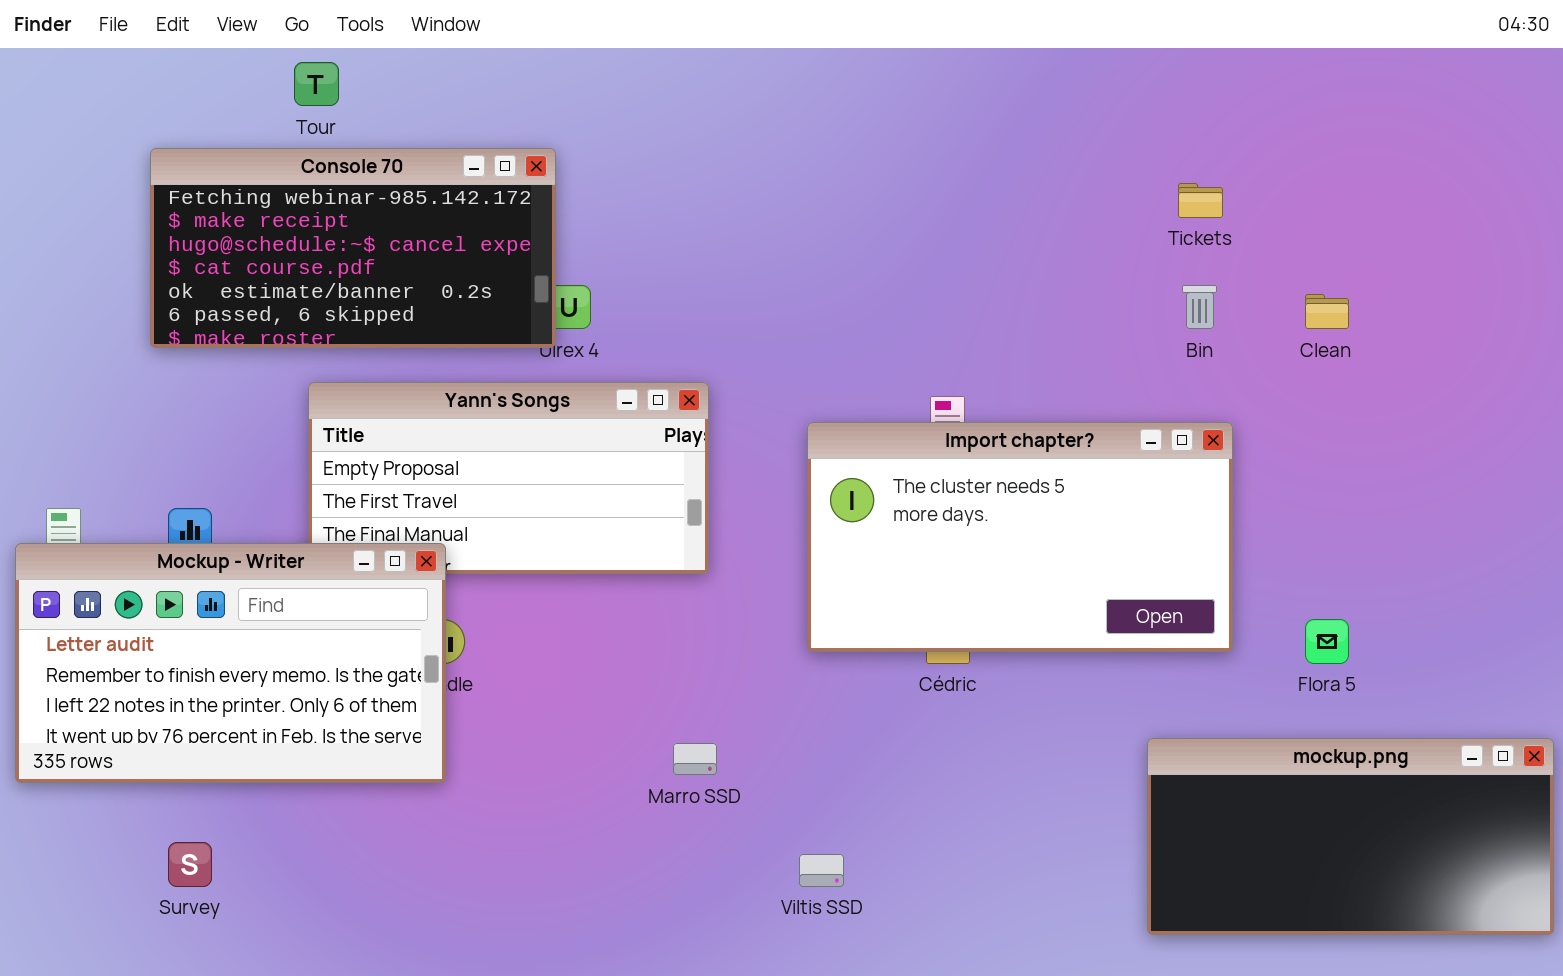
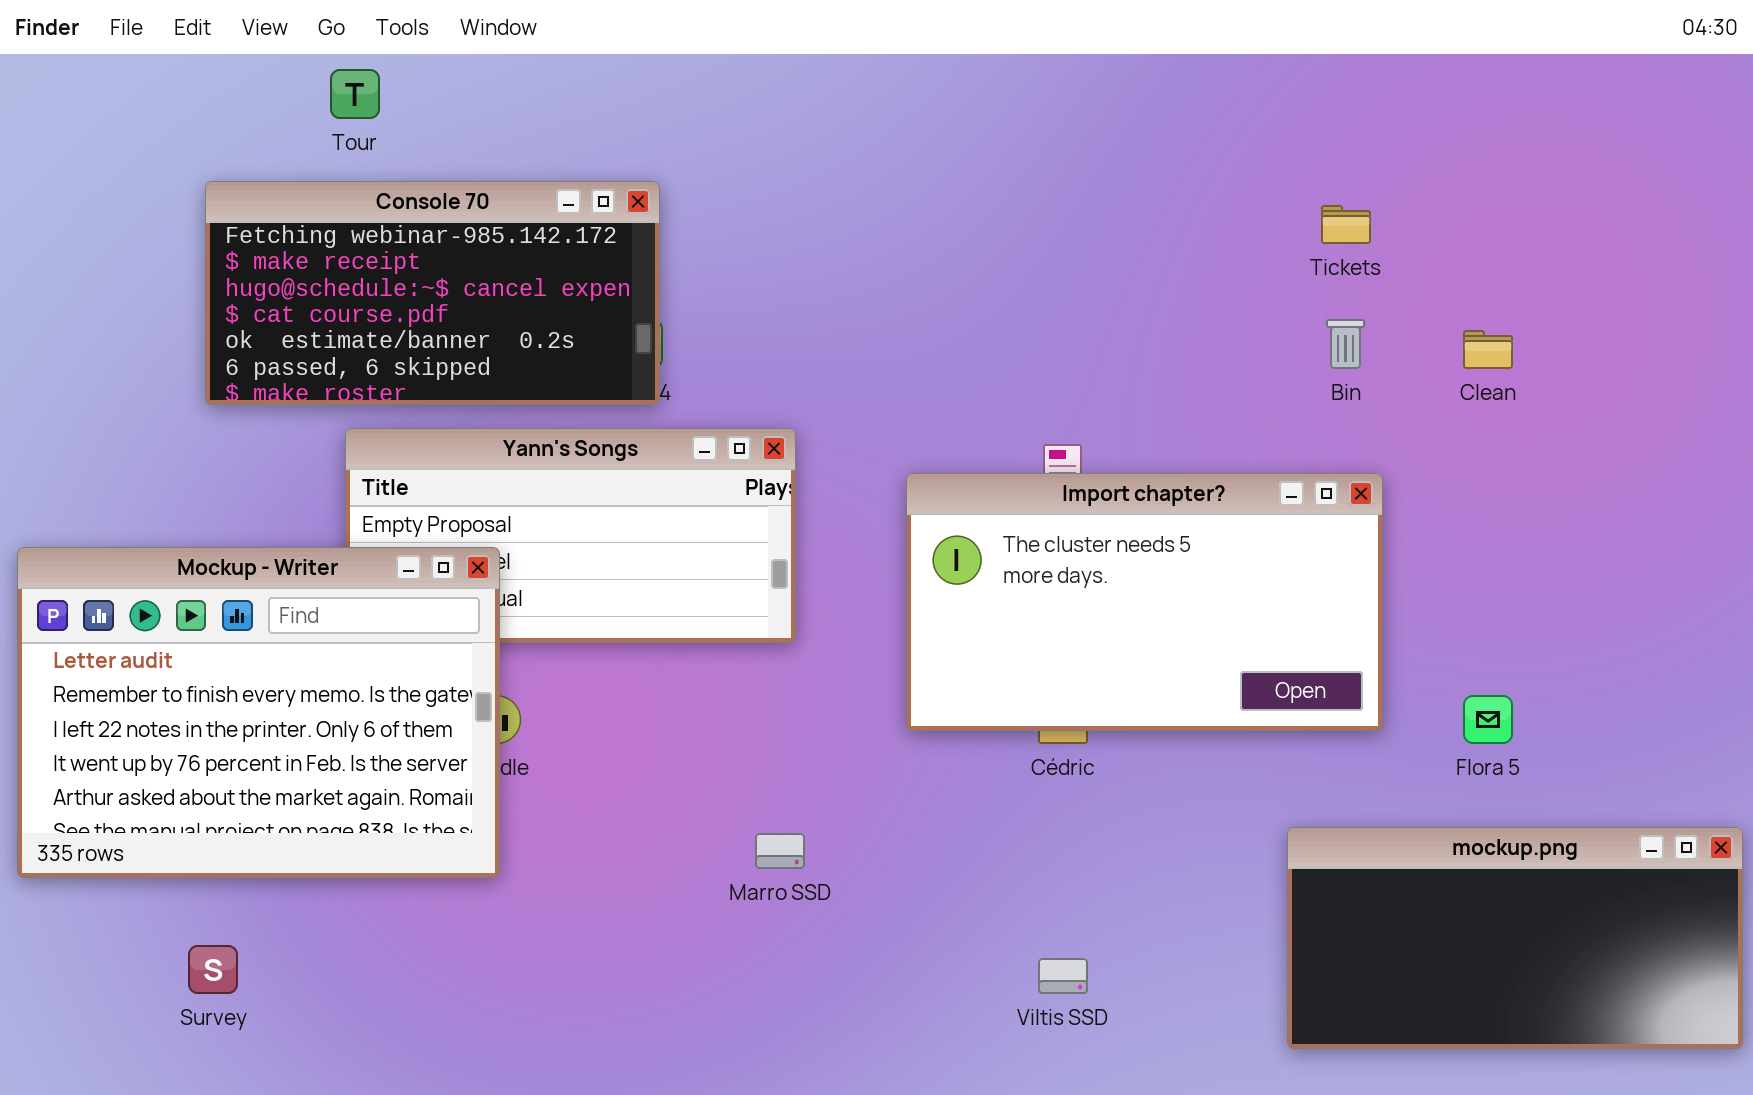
Console 70: [150,148,556,348] -> [205,181,660,405], moved
Mockup - Writer: [15,543,446,783] -> [17,547,500,878], resized
Viltis SSD: [799,854,844,887] -> [1038,958,1088,994], moved

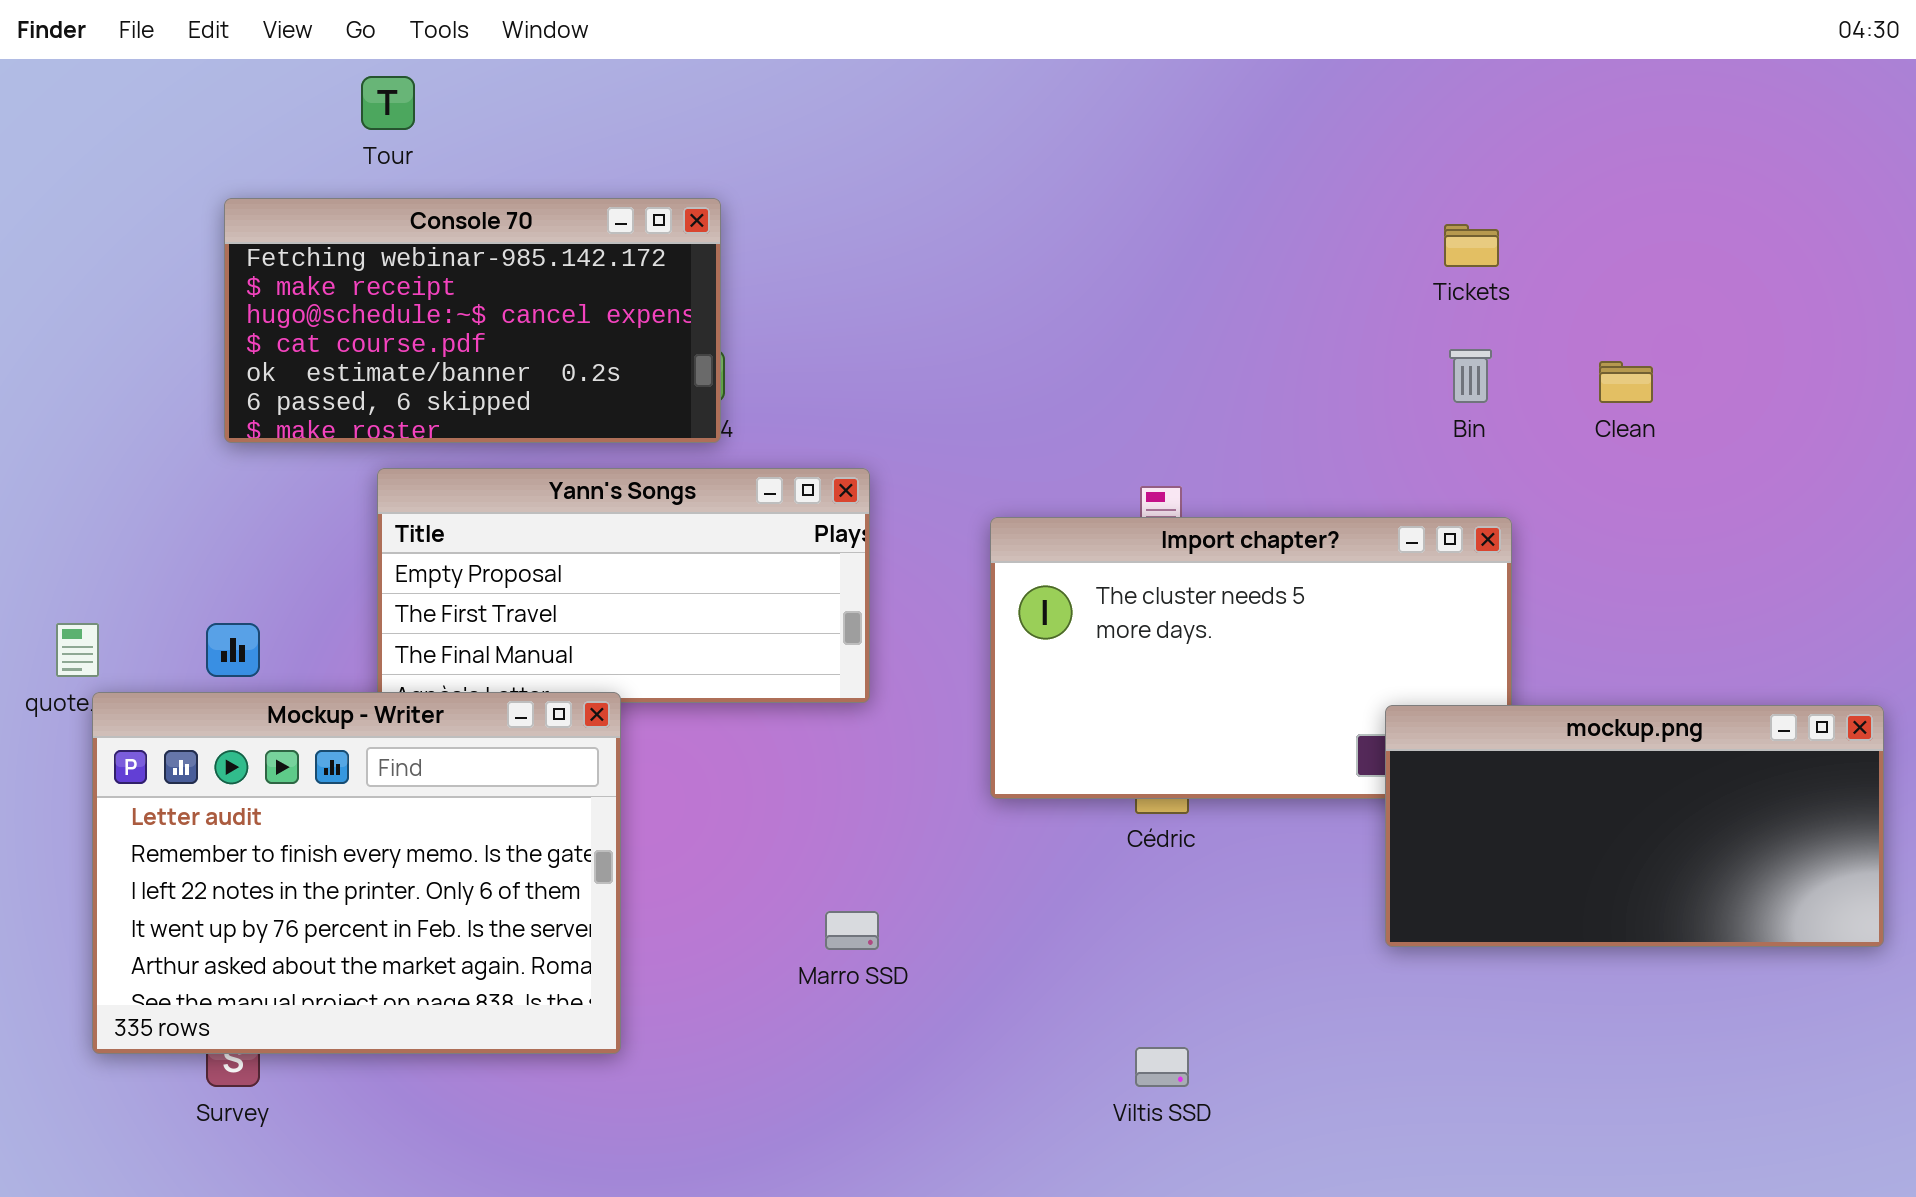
Mockup - Writer: [17,547,500,878] -> [92,692,621,1054], moved
mockup.png: [1287,827,1743,1049] -> [1385,705,1884,947], moved

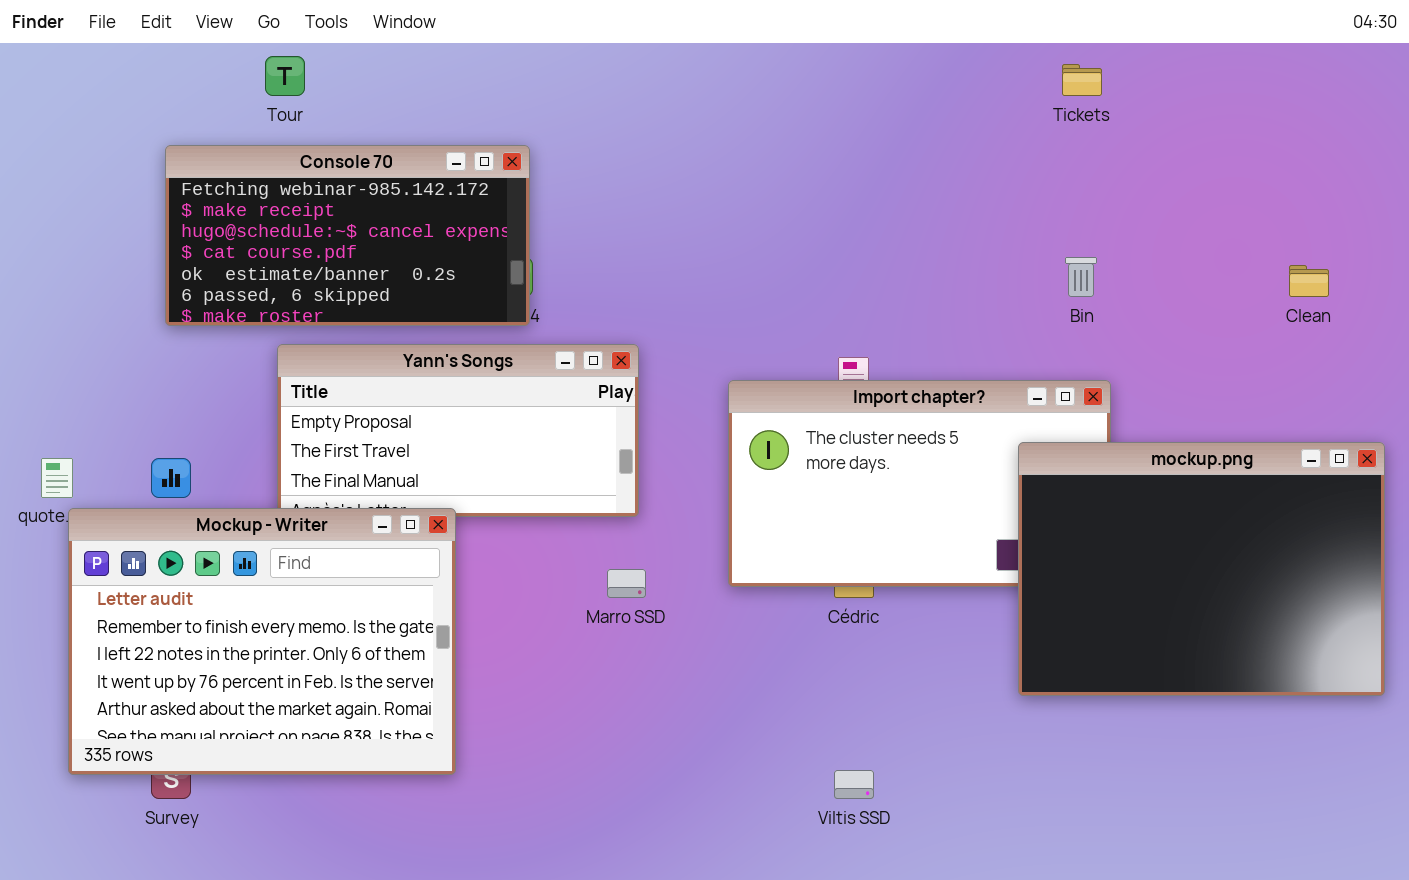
Tickets: [1444,224,1499,267] -> [1062,64,1102,96], moved
Clean: [1599,361,1653,403] -> [1289,265,1329,297], moved
mockup.png: [1385,705,1884,947] -> [1018,442,1385,696], resized
Marro SSD: [825,911,879,950] -> [607,569,646,598], moved

